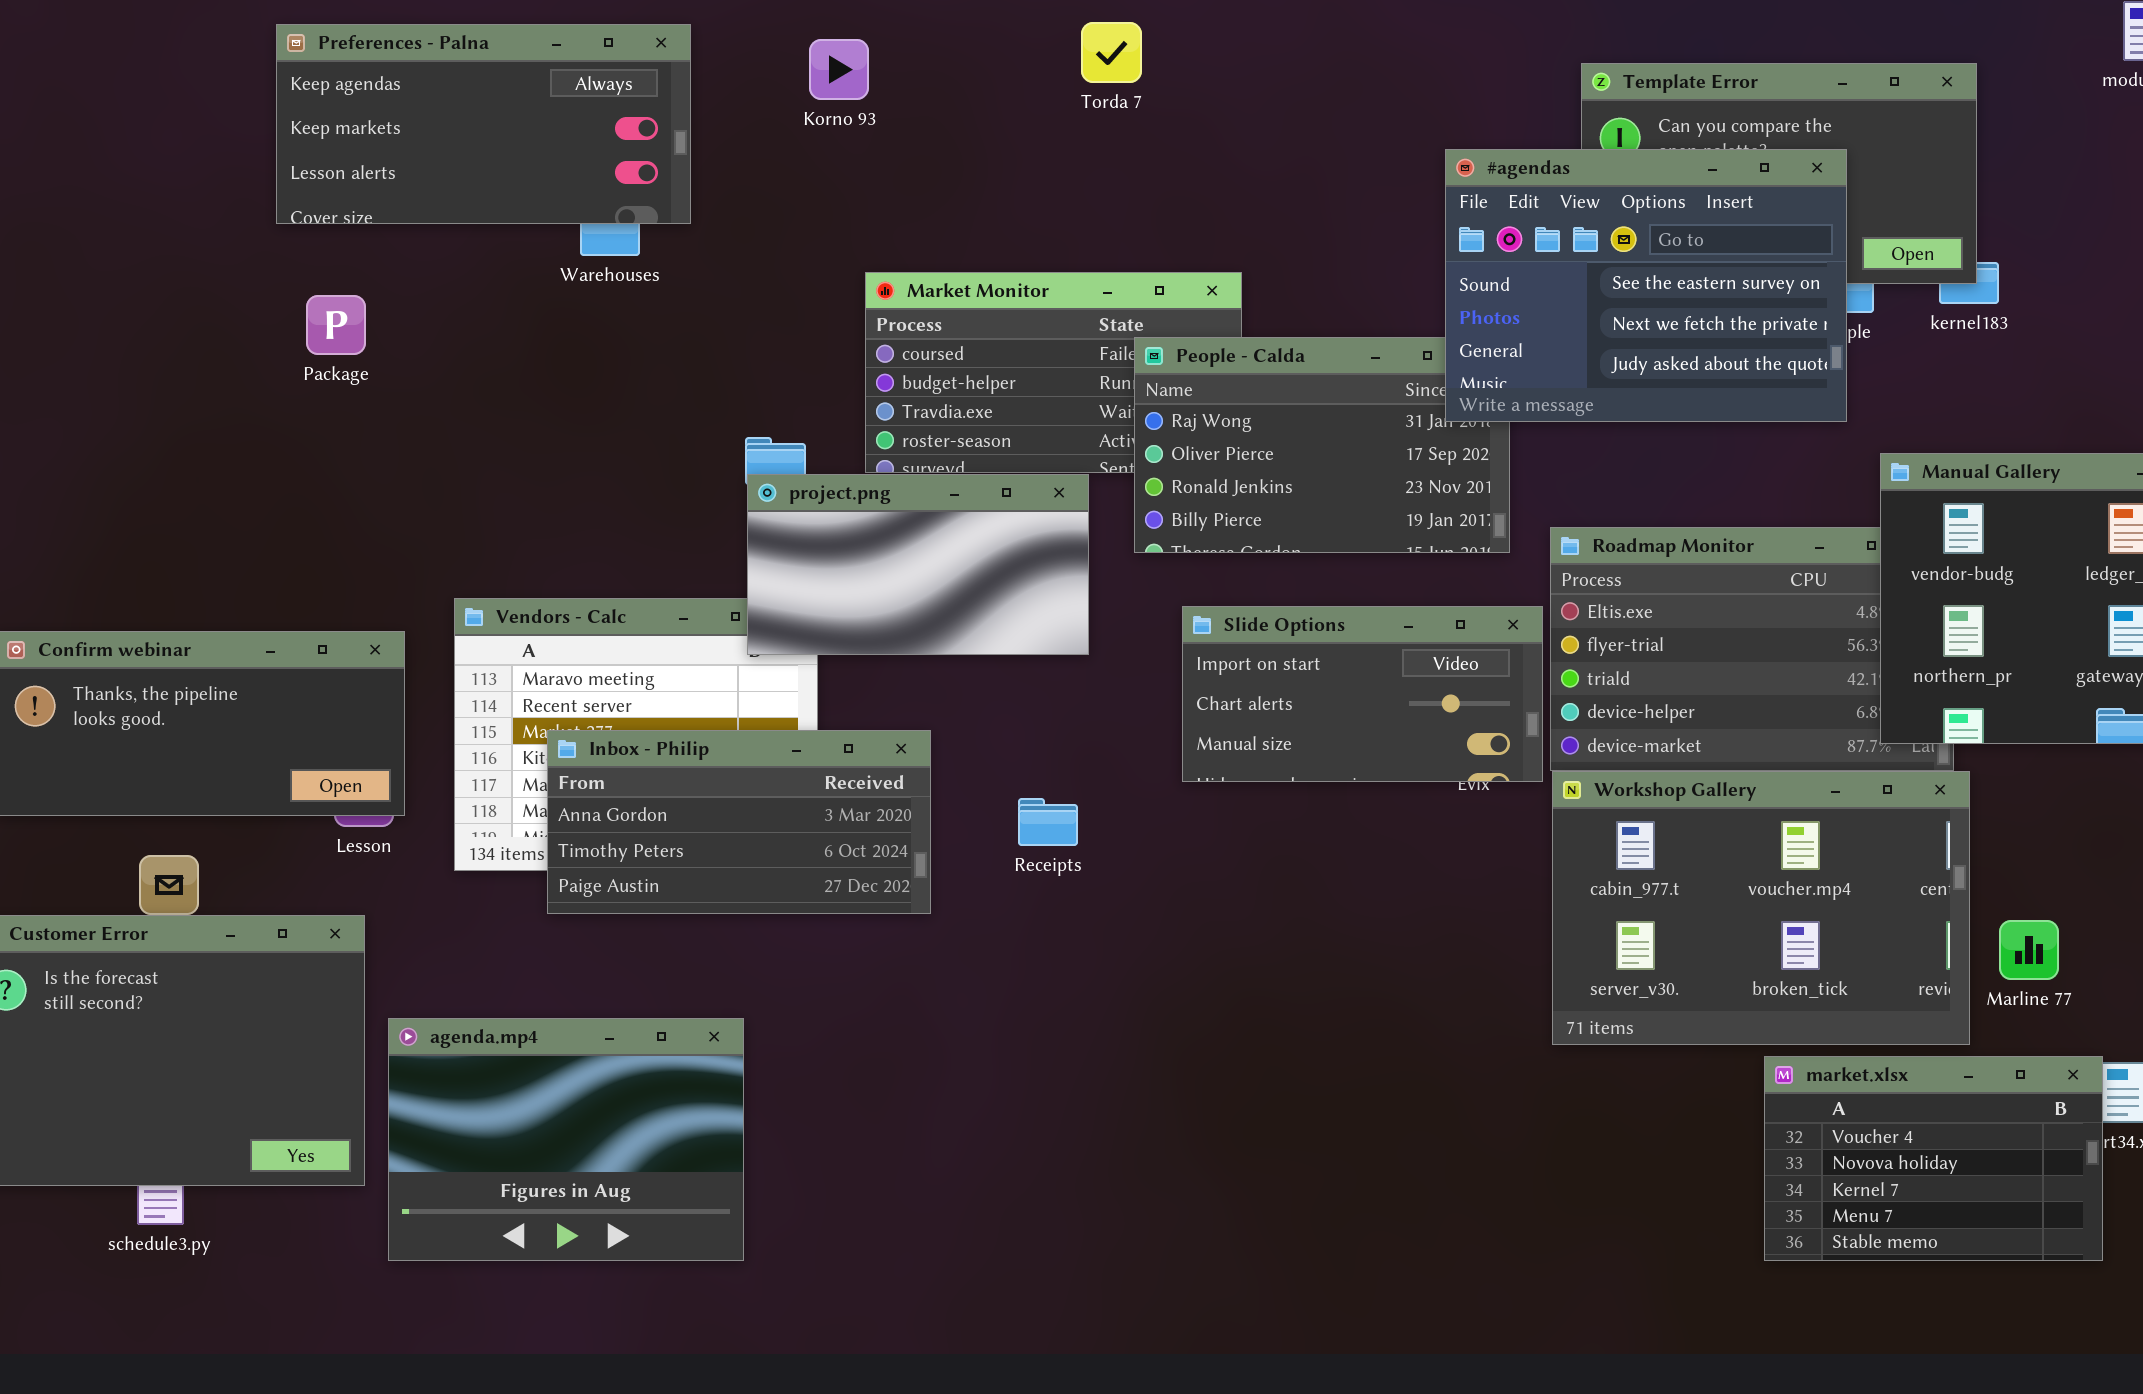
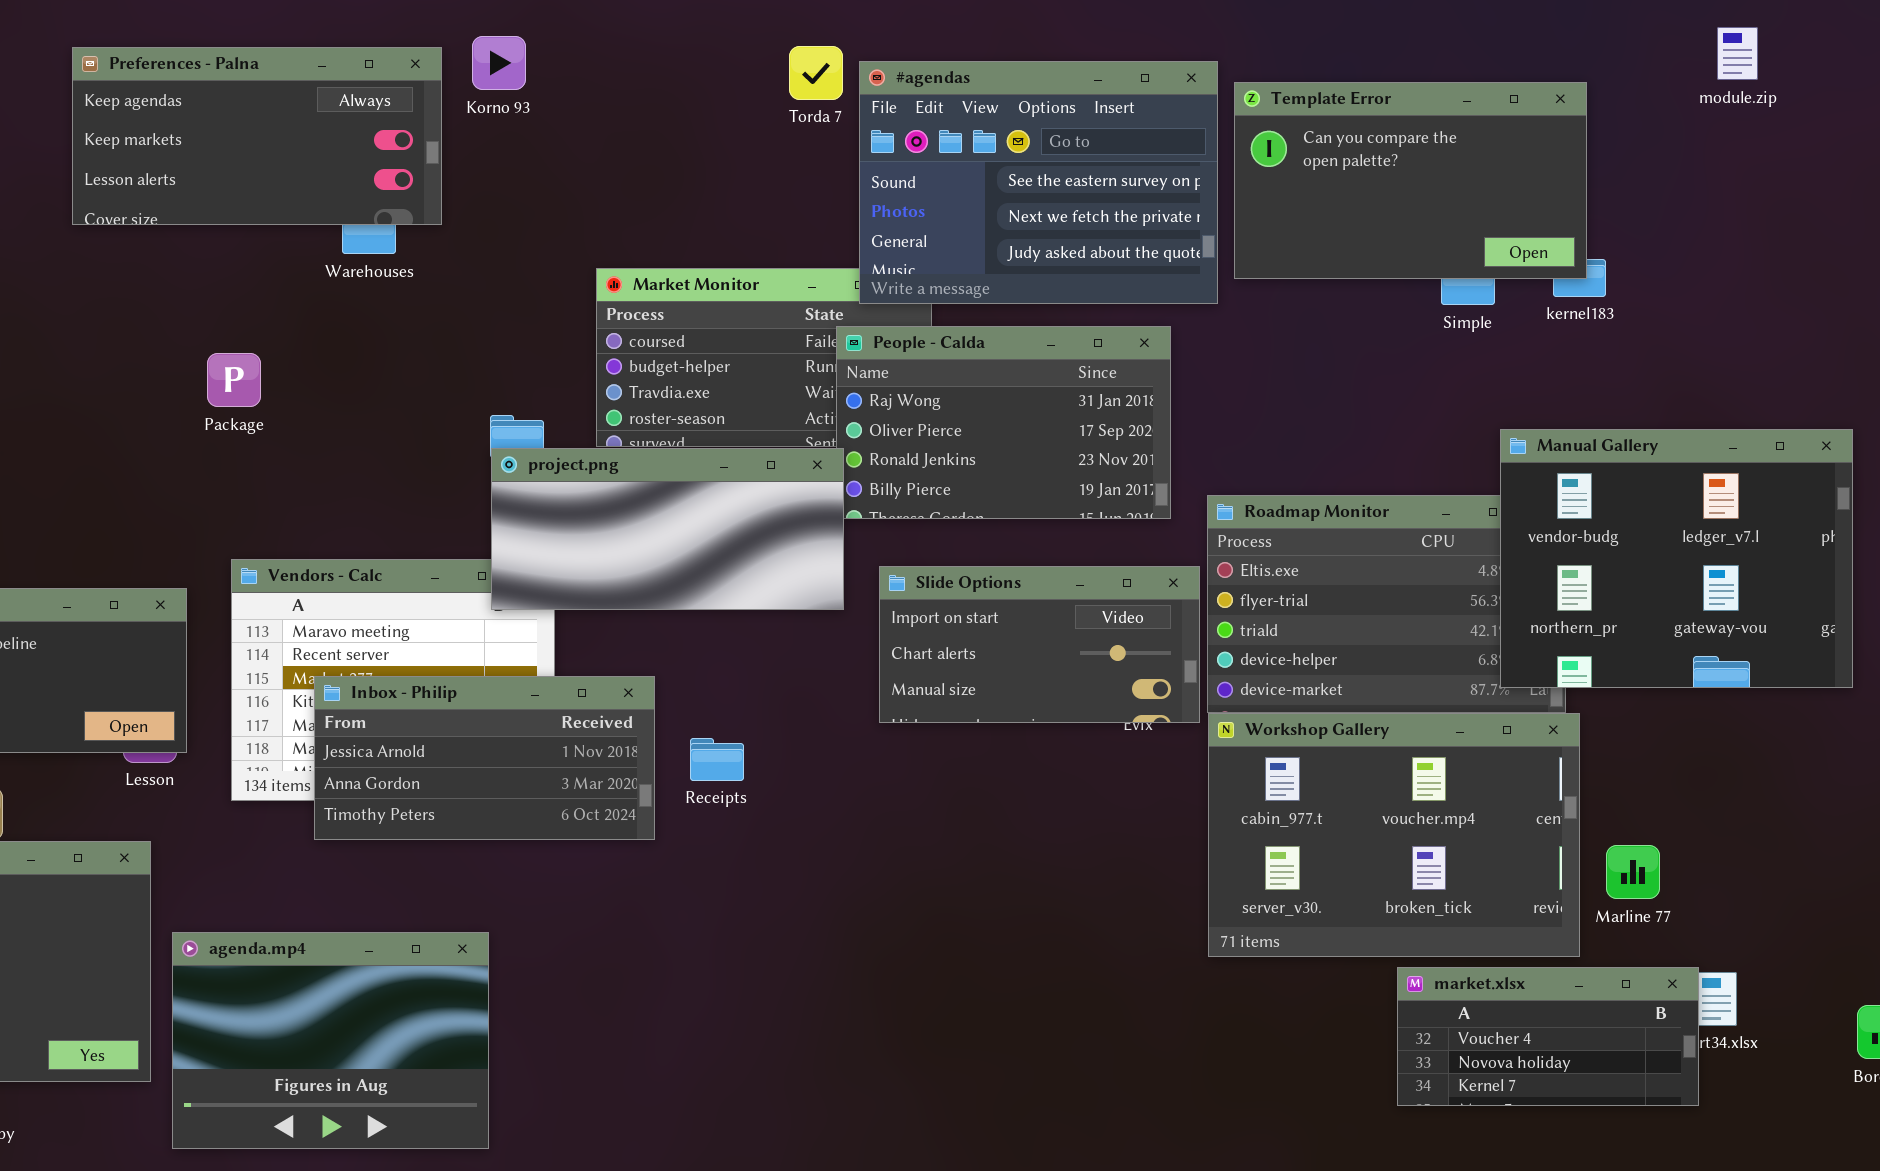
Korno 93: [809,39,869,100] -> [472,36,526,90], moved
#agendas: [1445,149,1847,422] -> [859,61,1218,304], moved
Package: [306,295,366,355] -> [207,353,261,407], moved
project.png: [747,474,1089,655] -> [491,448,844,610], resized
Inbox - Philip: [547,730,931,914] -> [314,676,655,840], scrolled up 1 row
Receipts: [1018,798,1078,846] -> [690,738,744,781], moved
market.xlsx: [1764,1056,2103,1261] -> [1397,967,1699,1106], resized

